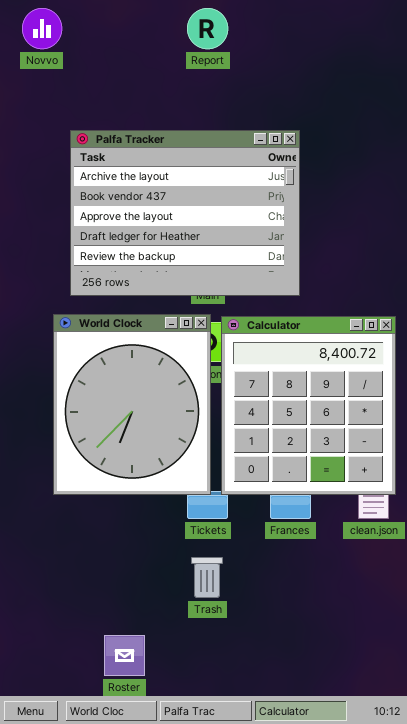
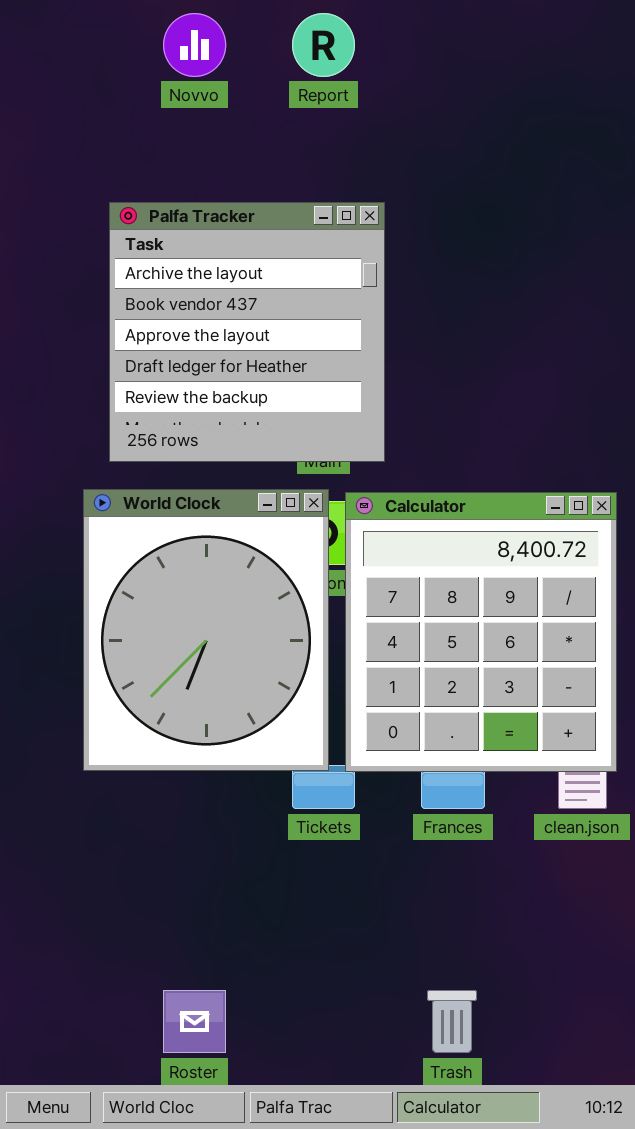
Novvo: [22,8,62,49] -> [163,13,226,77], moved
Palfa Tracker: [70,130,300,296] -> [109,202,385,462], resized
Trash: [191,557,223,598] -> [427,990,477,1053], moved

